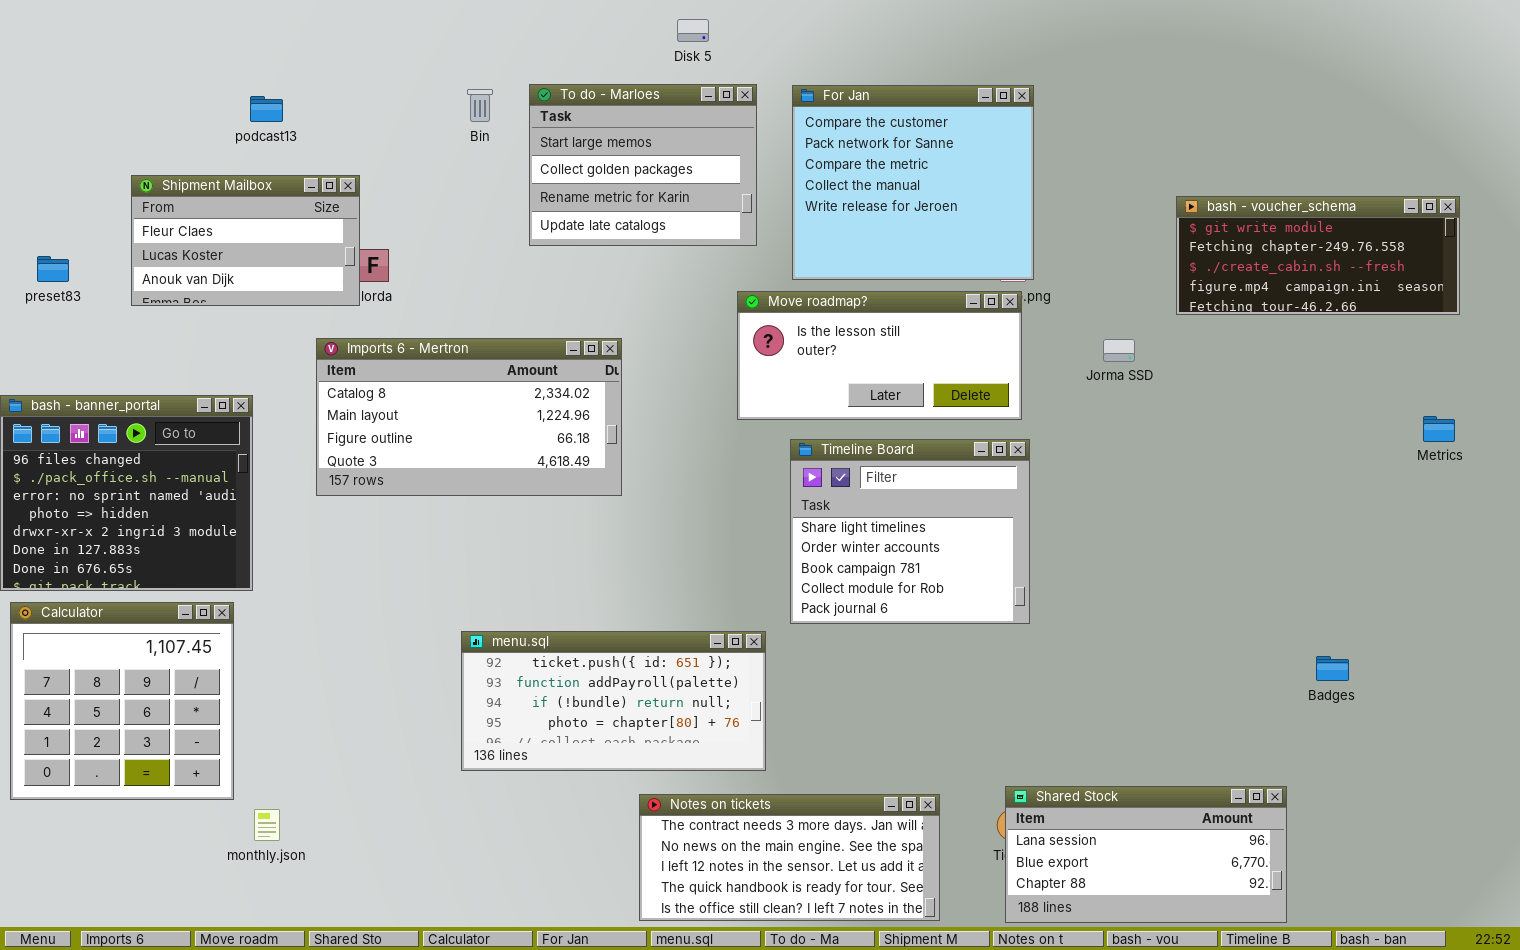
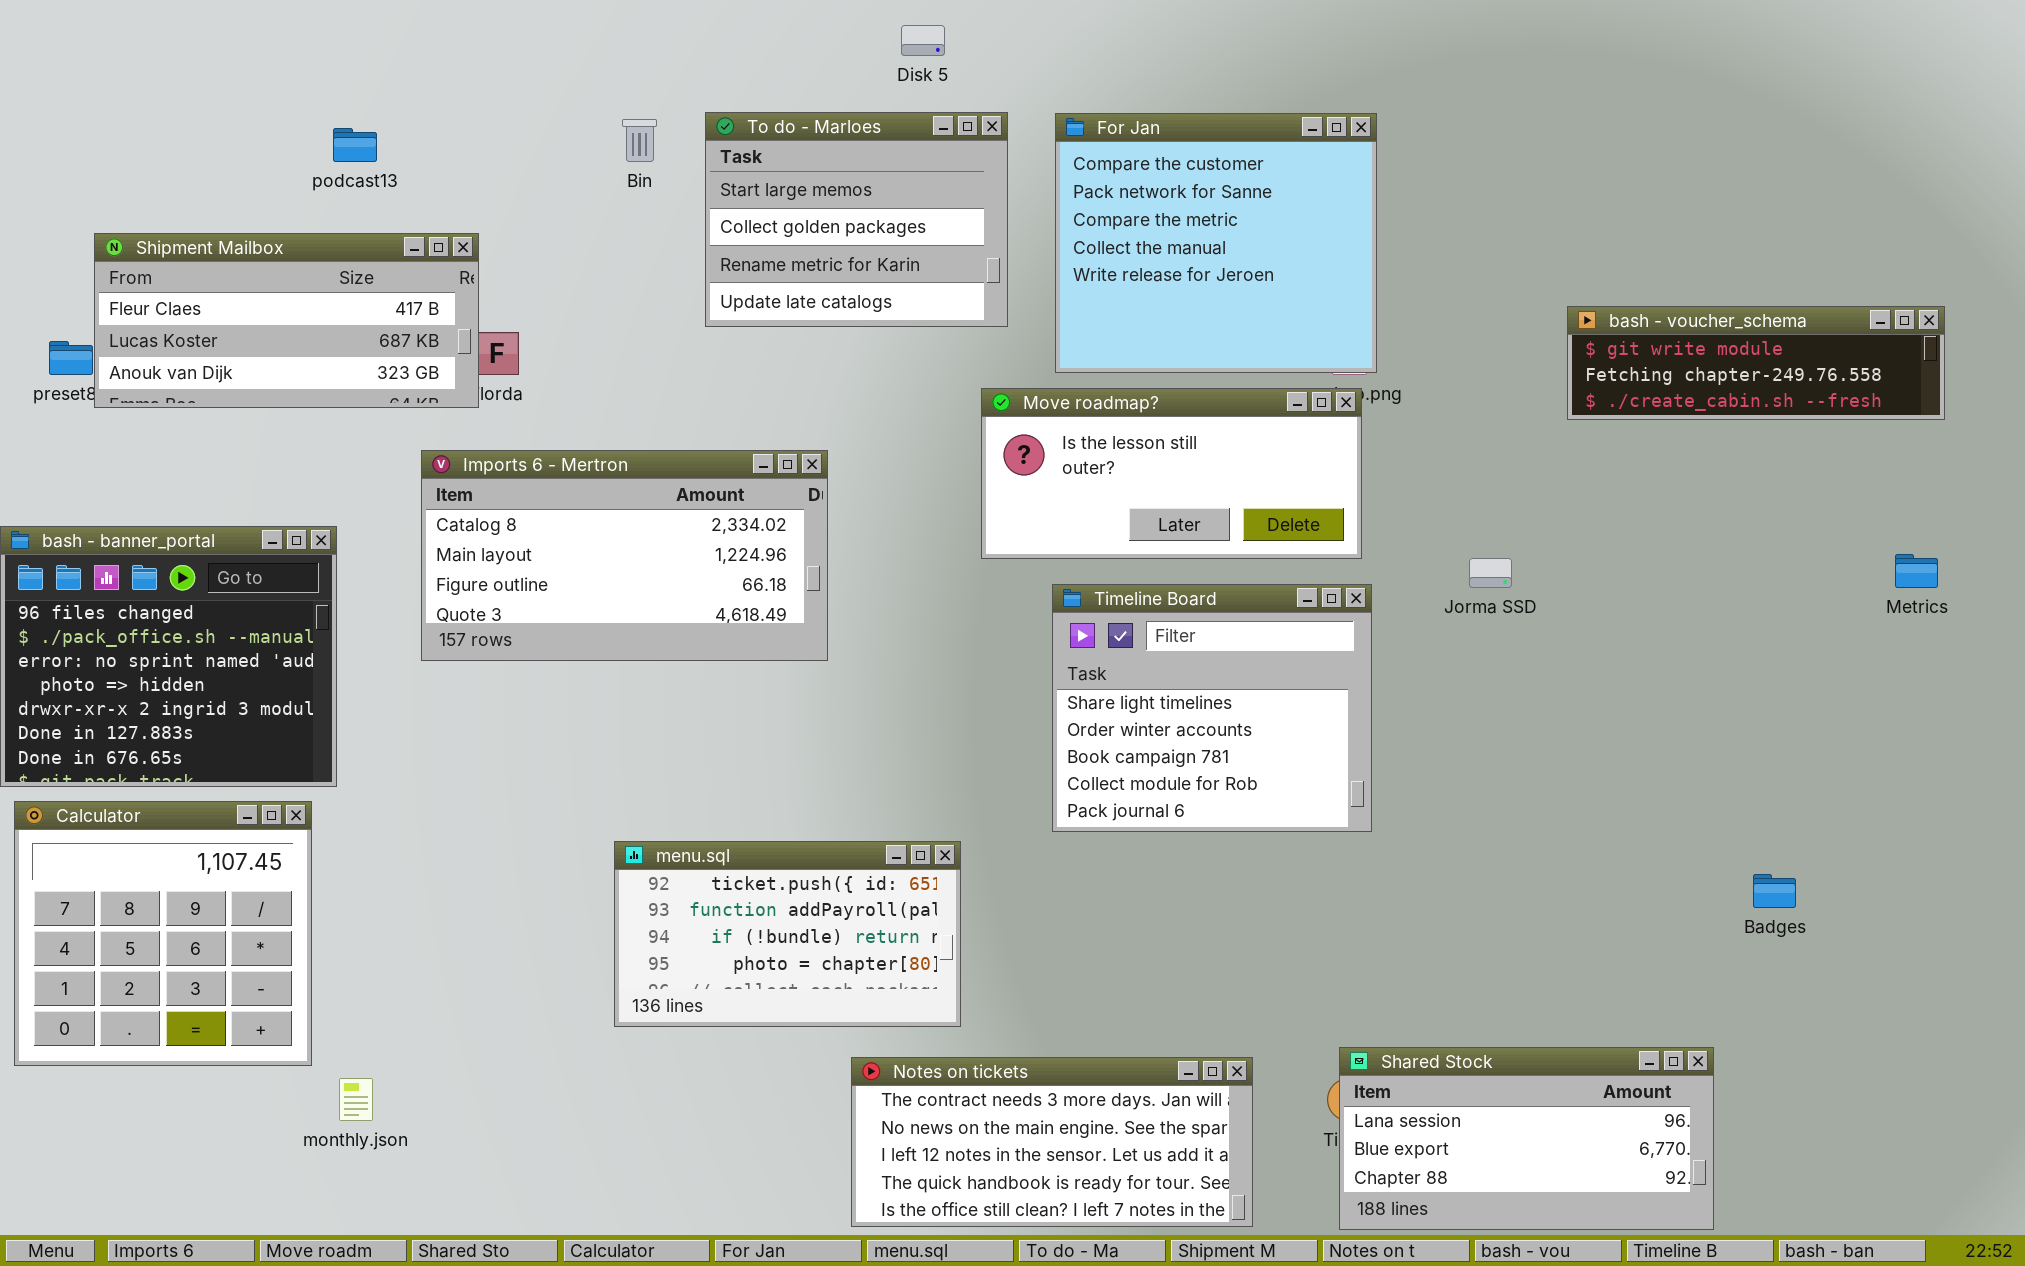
Shipment Mailbox: [131,175,360,306] -> [94,233,479,408], resized
bash - voucher_schema: [1176,196,1460,315] -> [1567,306,1945,420], resized
Jorma SSD: [1103,339,1135,362] -> [1469,558,1512,588], moved
menu.sql: [461,631,766,771] -> [614,841,961,1027], resized

